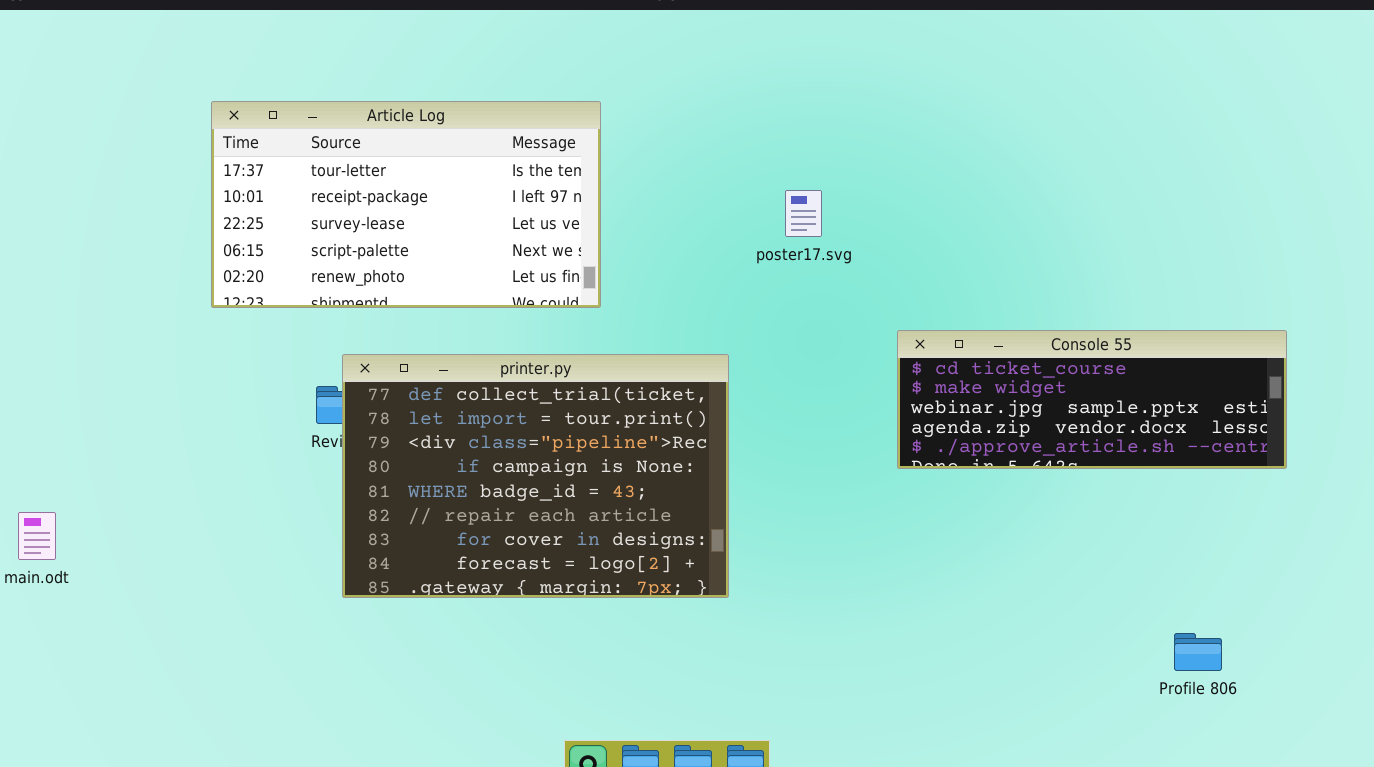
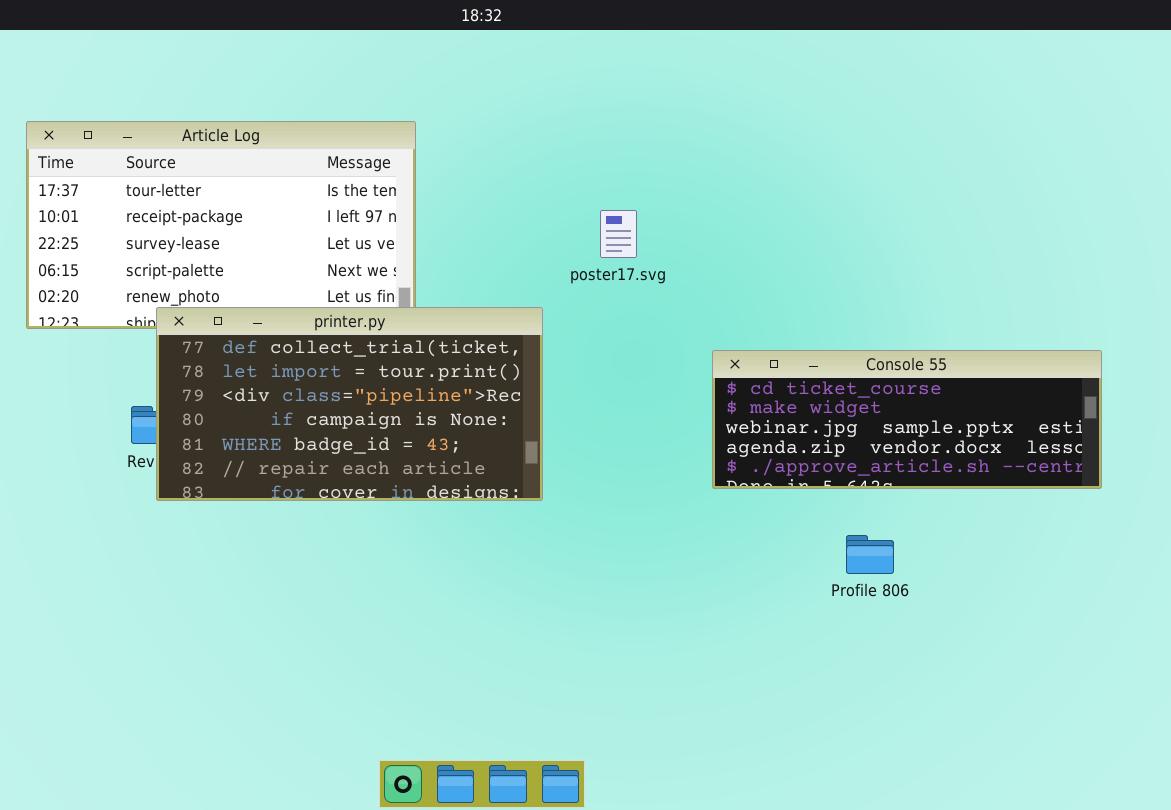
printer.py: [342,354,729,598] -> [156,307,543,501], moved, resized
Profile 806: [1174,633,1222,671] -> [846,535,894,574], moved

